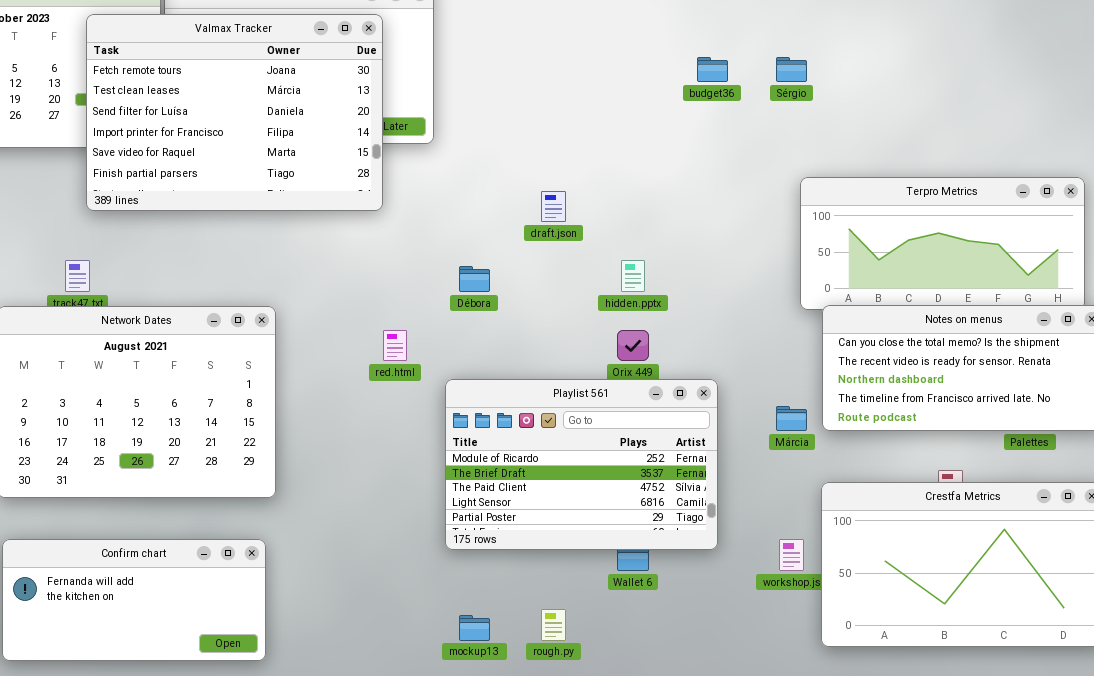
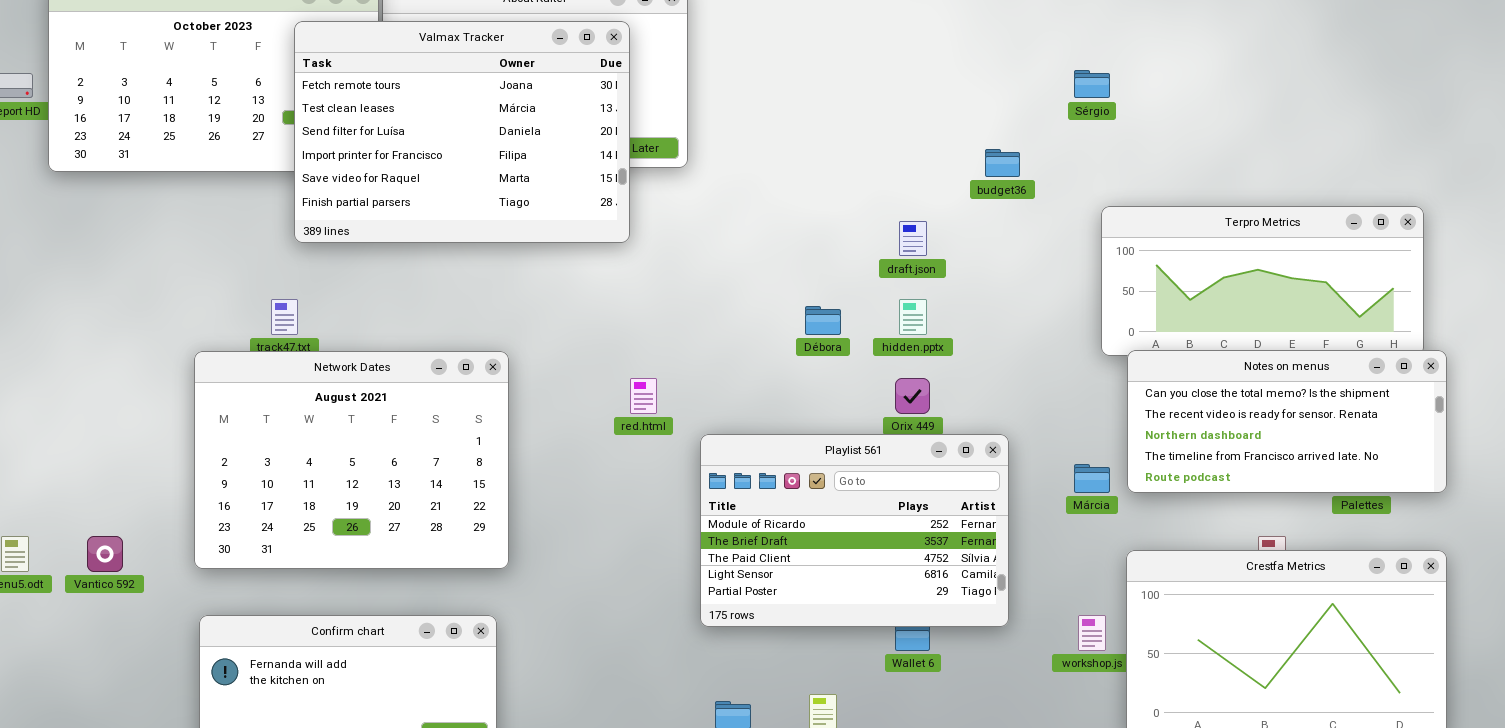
budget36: [697,57,728,82] -> [985,149,1020,177], moved
draft.json: [541,191,566,222] -> [899,221,927,256], moved
Débora: [459,266,490,292] -> [805,306,841,335], moved

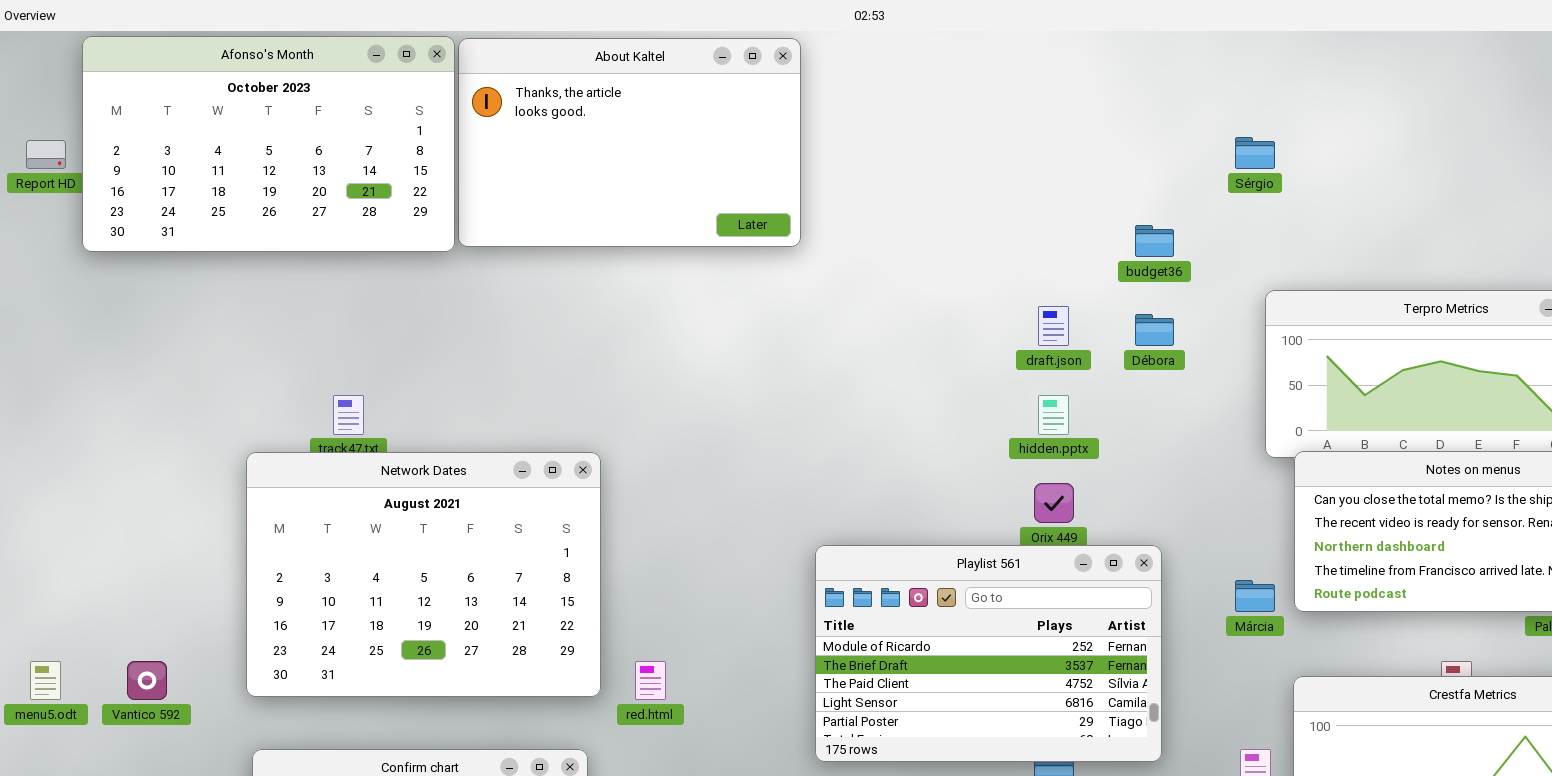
Valmax Tracker: [294,21,630,243] -> none, closed
Débora: [805,306,841,335] -> [1135,314,1174,346], moved
red.html: [630,378,657,414] -> [635,661,666,700], moved

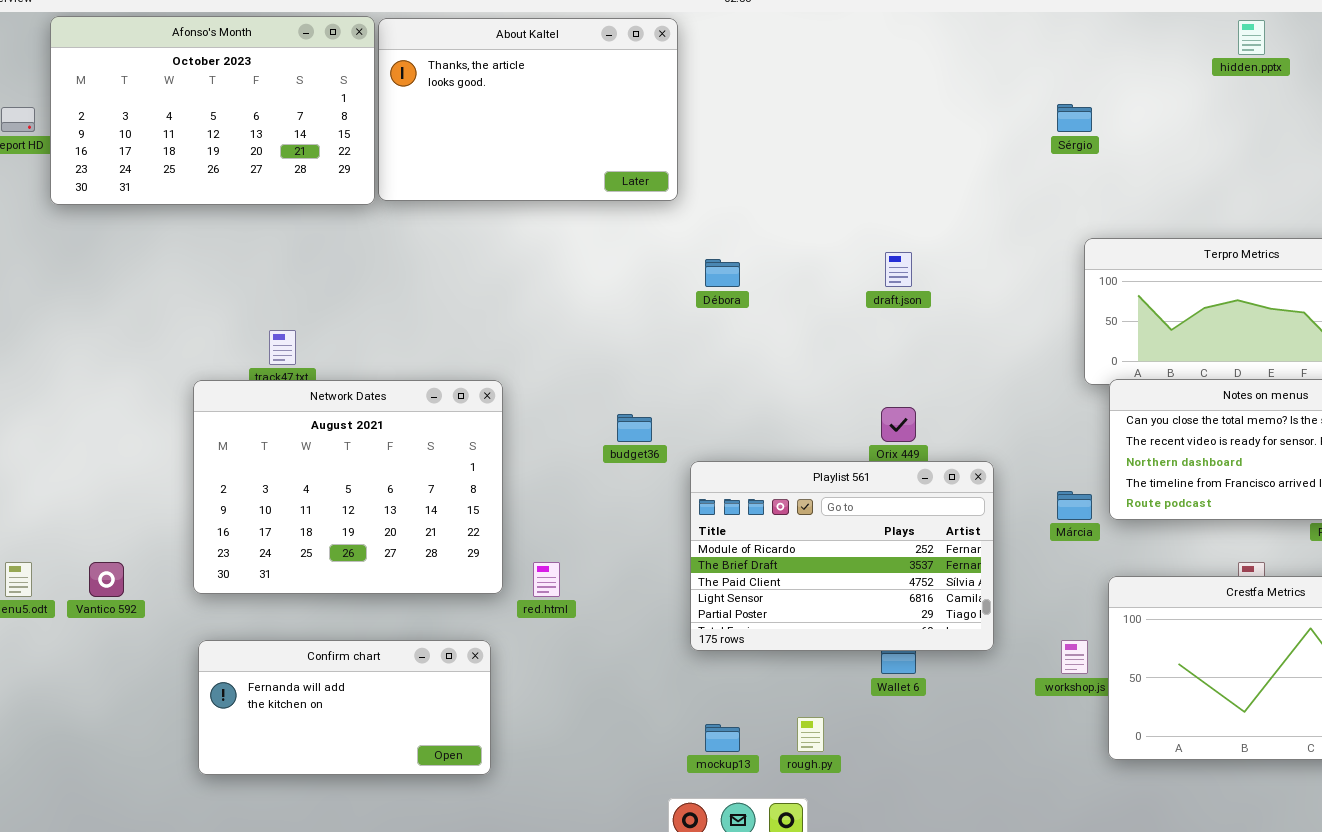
budget36: [1135,225,1174,257] -> [617,414,652,442], moved
Débora: [1135,314,1174,346] -> [705,259,740,287], moved
hidden.pptx: [1038,395,1069,435] -> [1238,20,1265,55], moved

